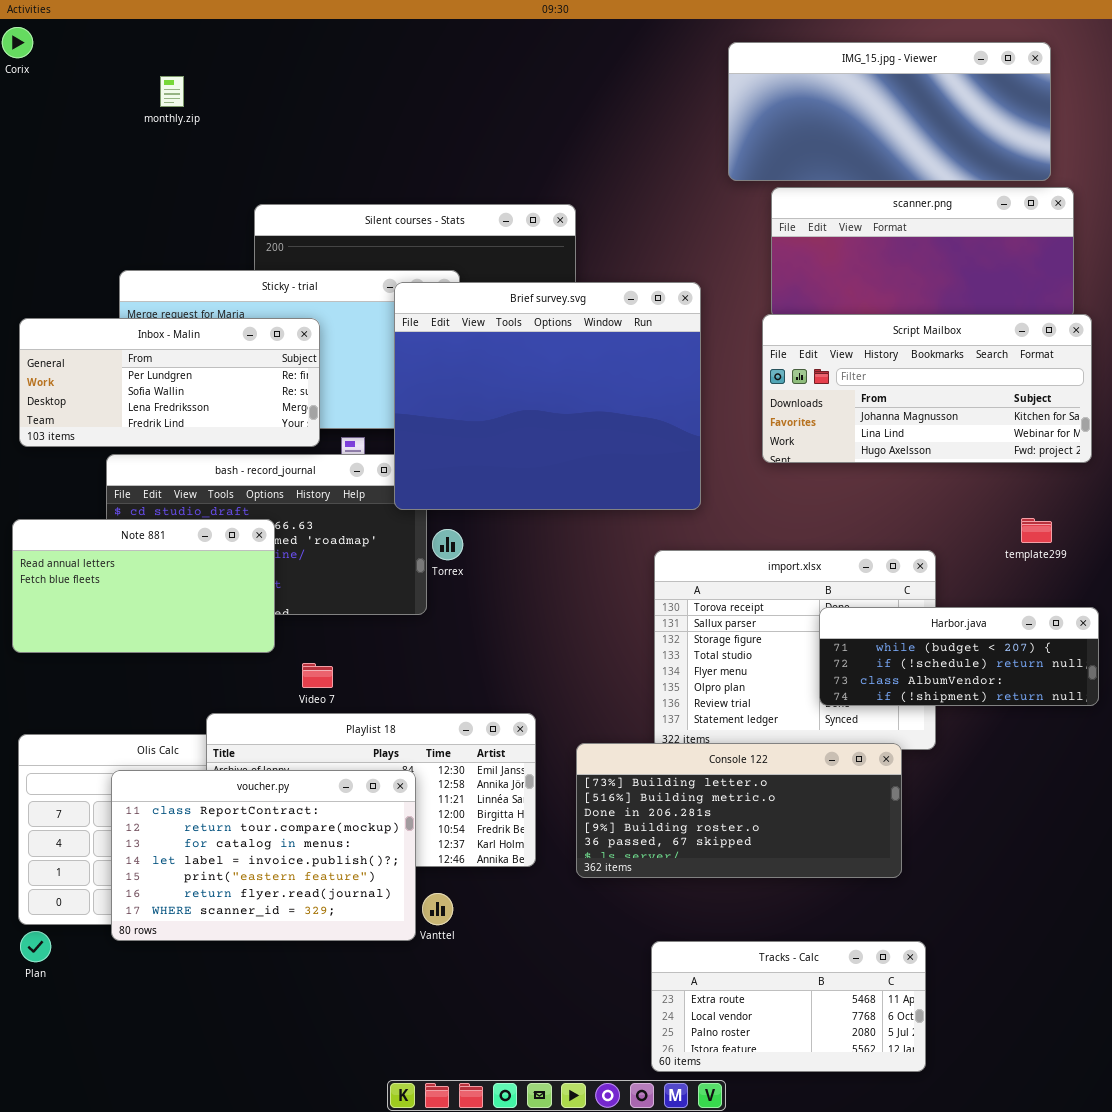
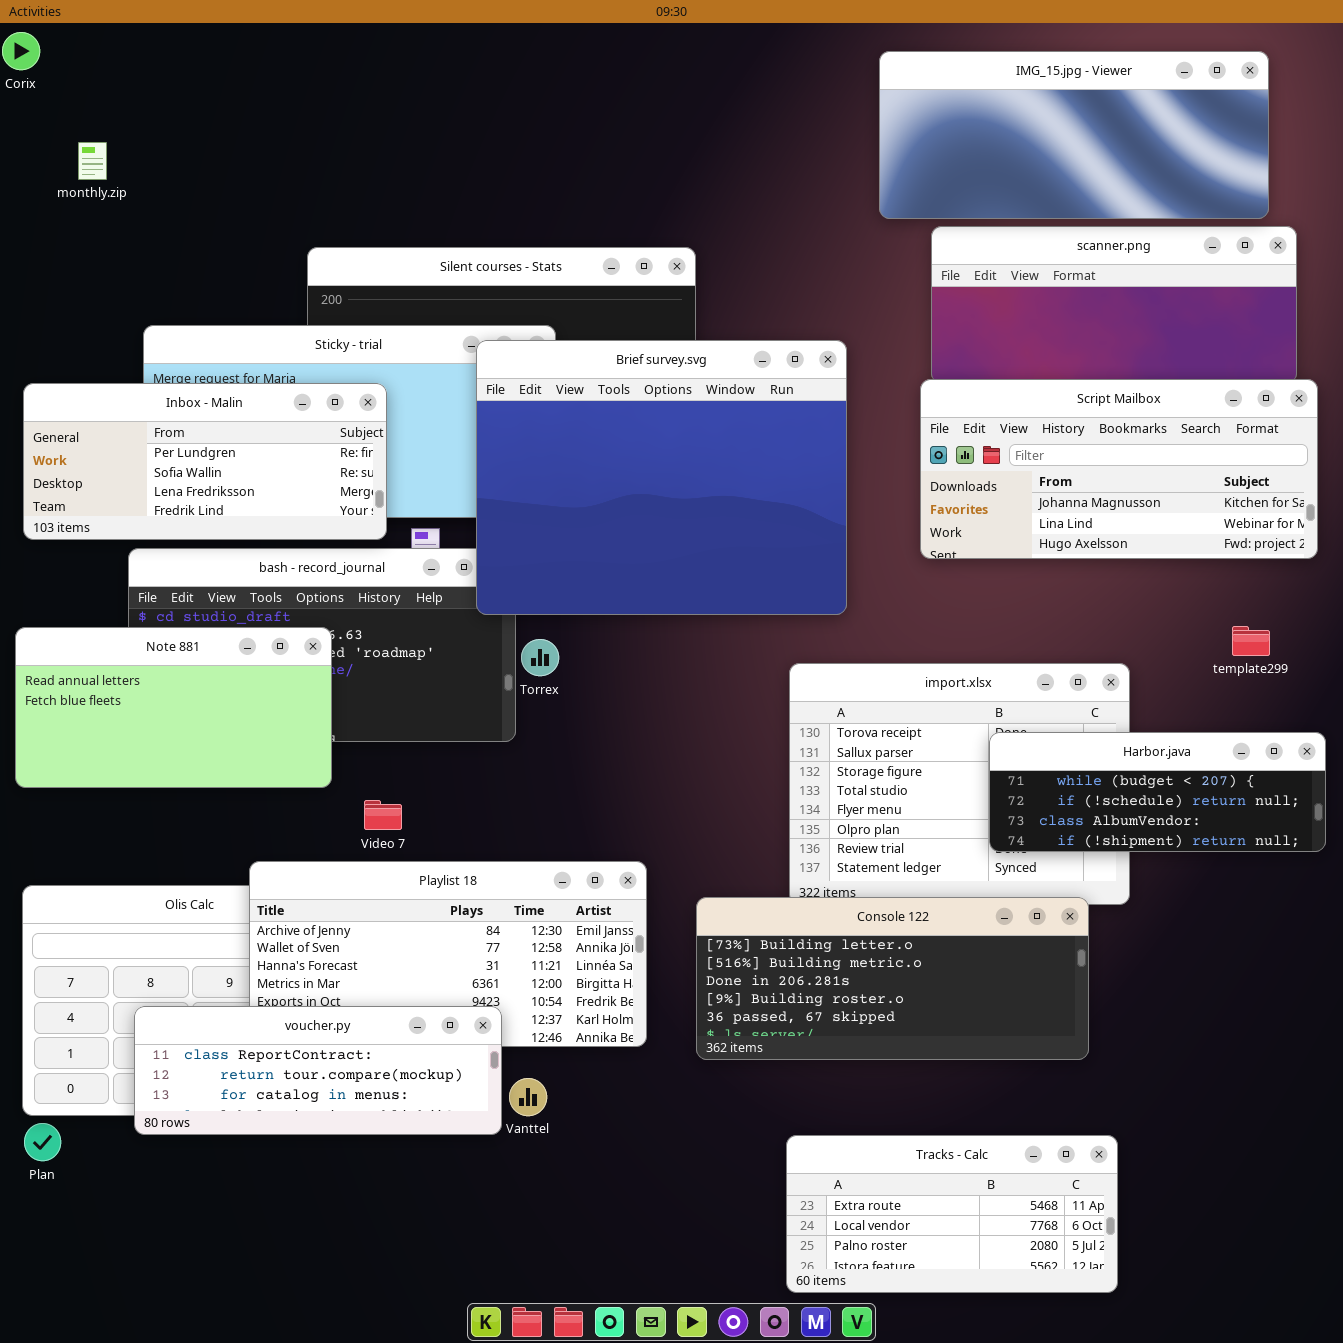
monthly.zip: [160,76,184,107] -> [78,142,107,180], moved
voucher.py: [111,770,416,941] -> [134,1006,502,1135], resized

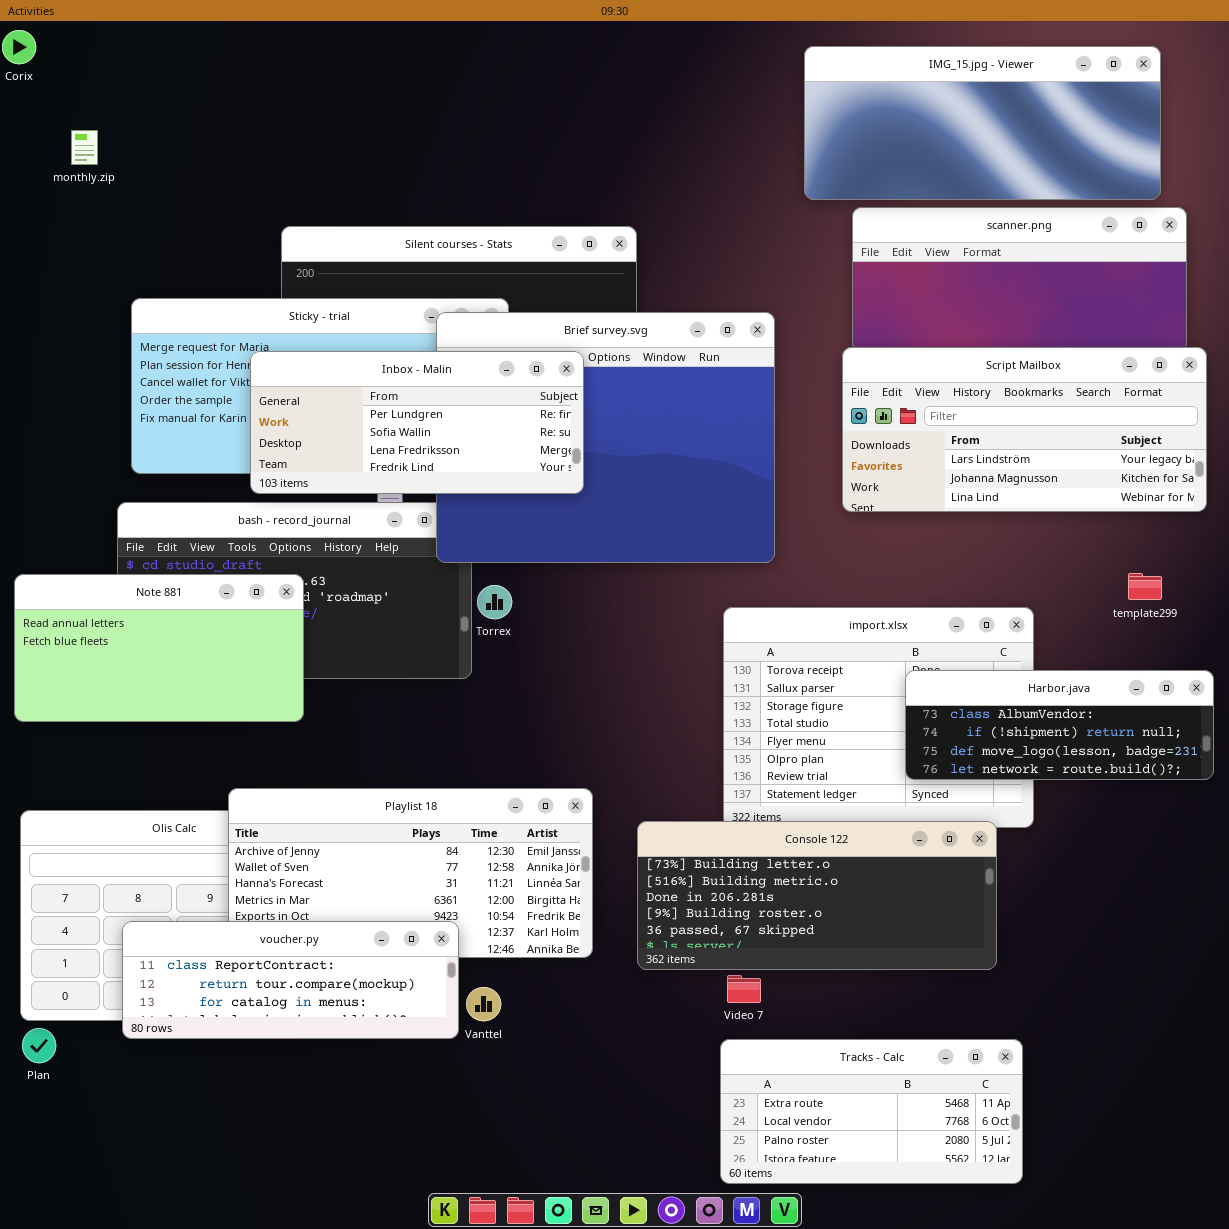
Script Mailbox: [920,379,1318,559] -> [842,347,1207,512], scrolled up 1 row
Inbox - Malin: [23,383,387,540] -> [250,351,584,494], moved
Harbor.java: [989,732,1326,852] -> [905,670,1214,780], scrolled down 2 rows
Video 7: [364,800,402,830] -> [727,975,761,1003], moved

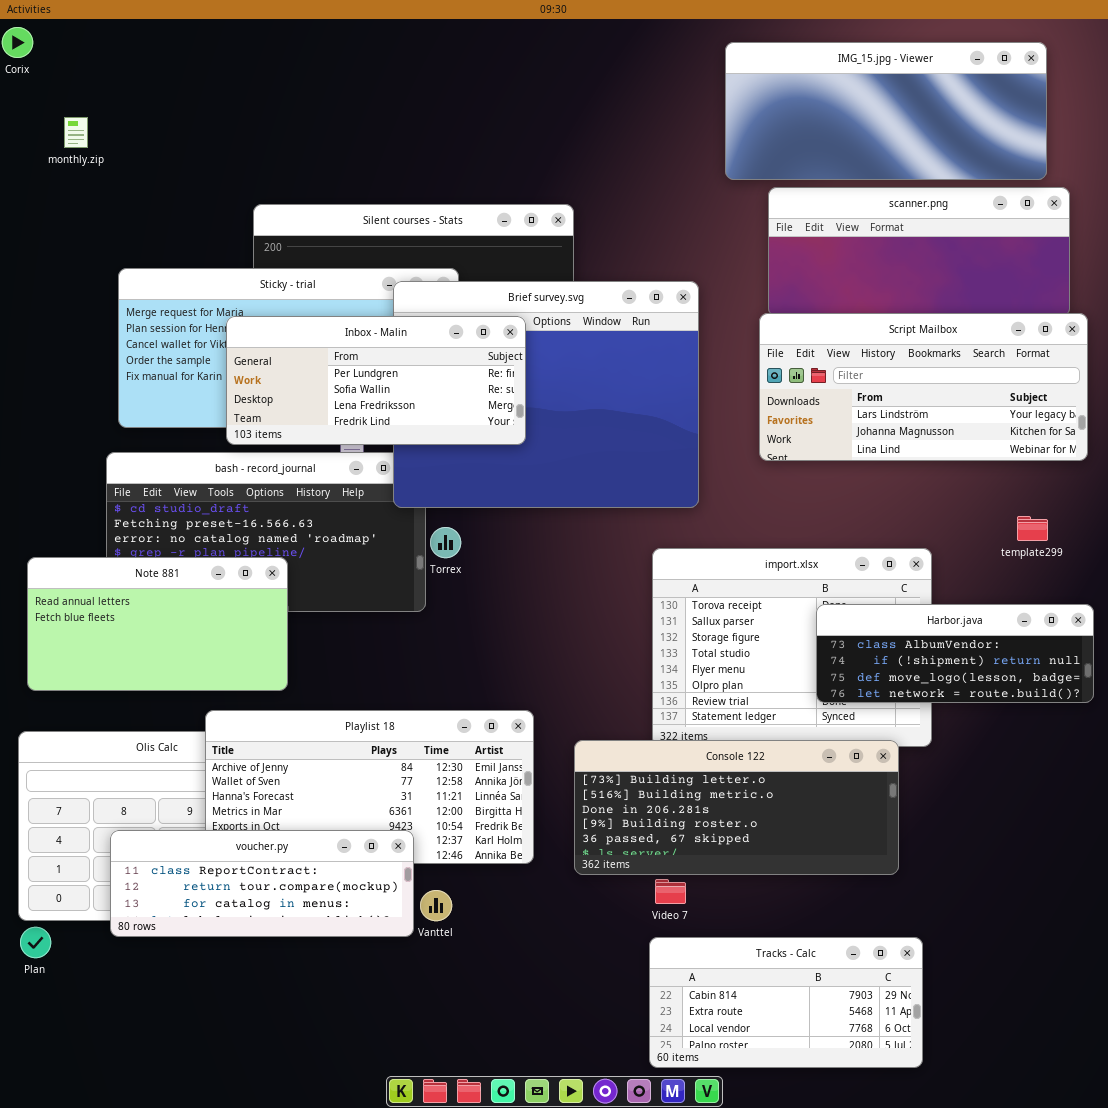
Note 881: [14,574,304,722] -> [27,557,288,691], moved
Tracks - Calc: [720,1039,1023,1184] -> [649,937,923,1068], scrolled up 1 row

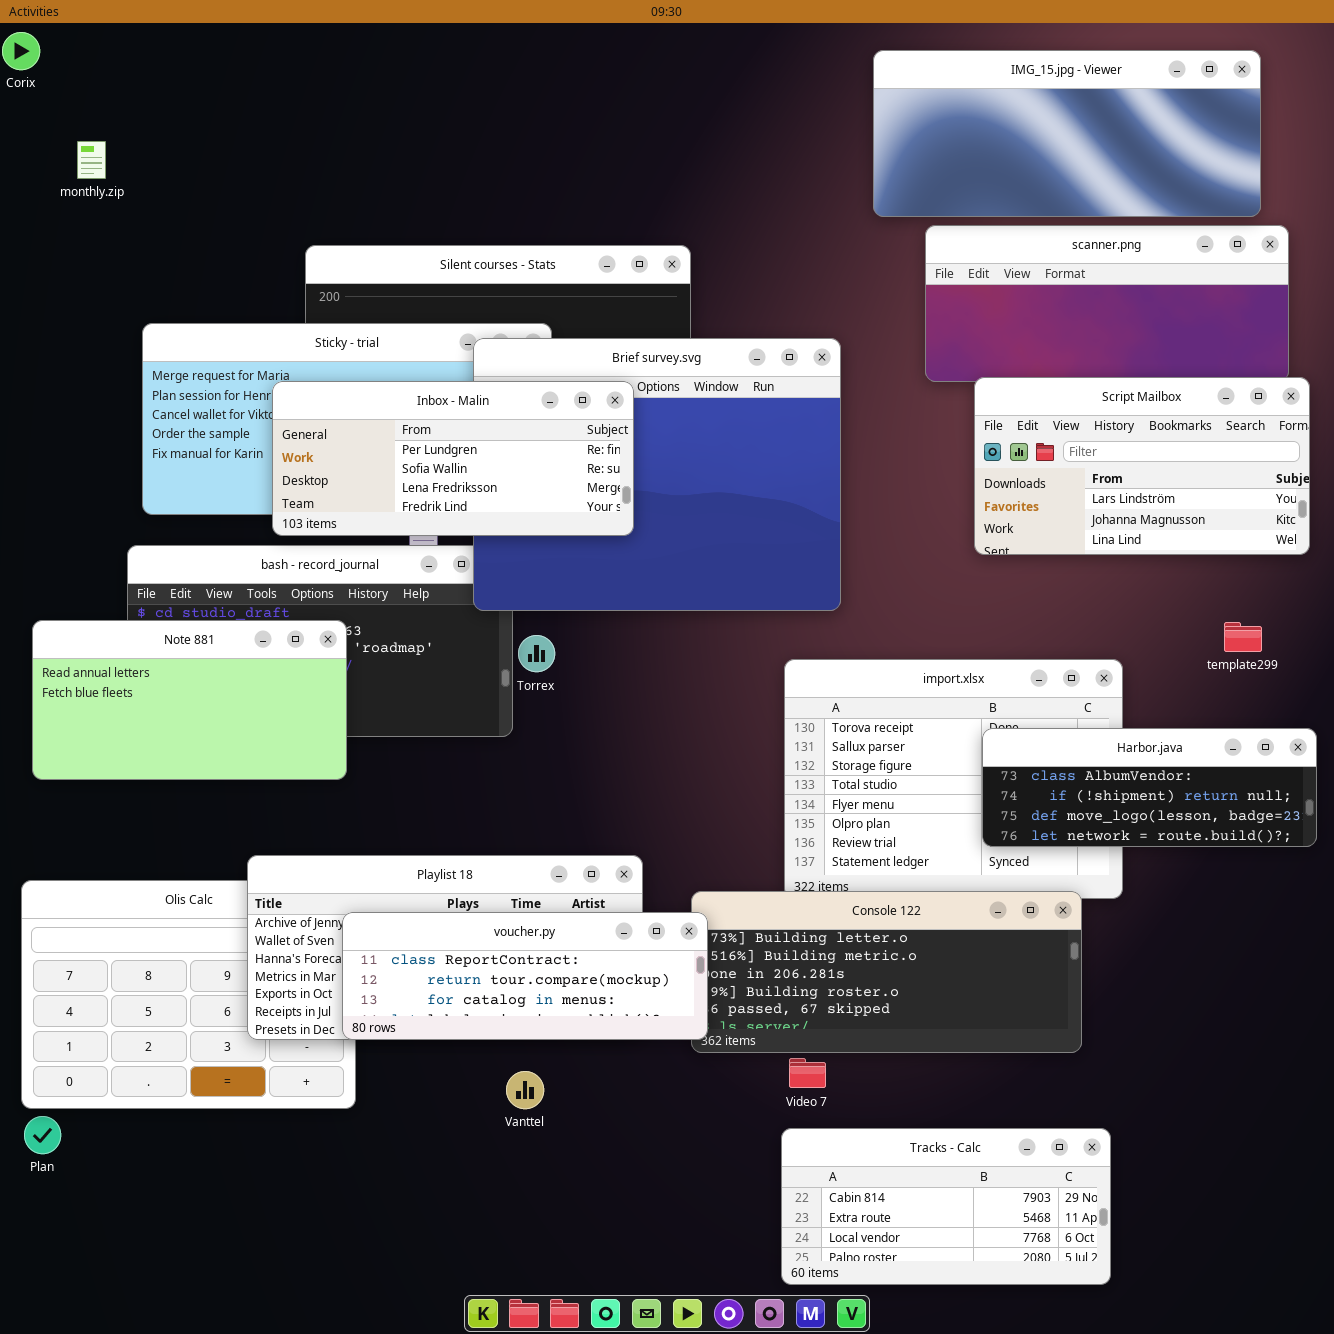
Script Mailbox: [759,313,1088,461] -> [974,377,1310,555], resized
Note 881: [27,557,288,691] -> [32,620,347,780], moved
voucher.py: [110,830,414,937] -> [342,912,708,1040], moved

